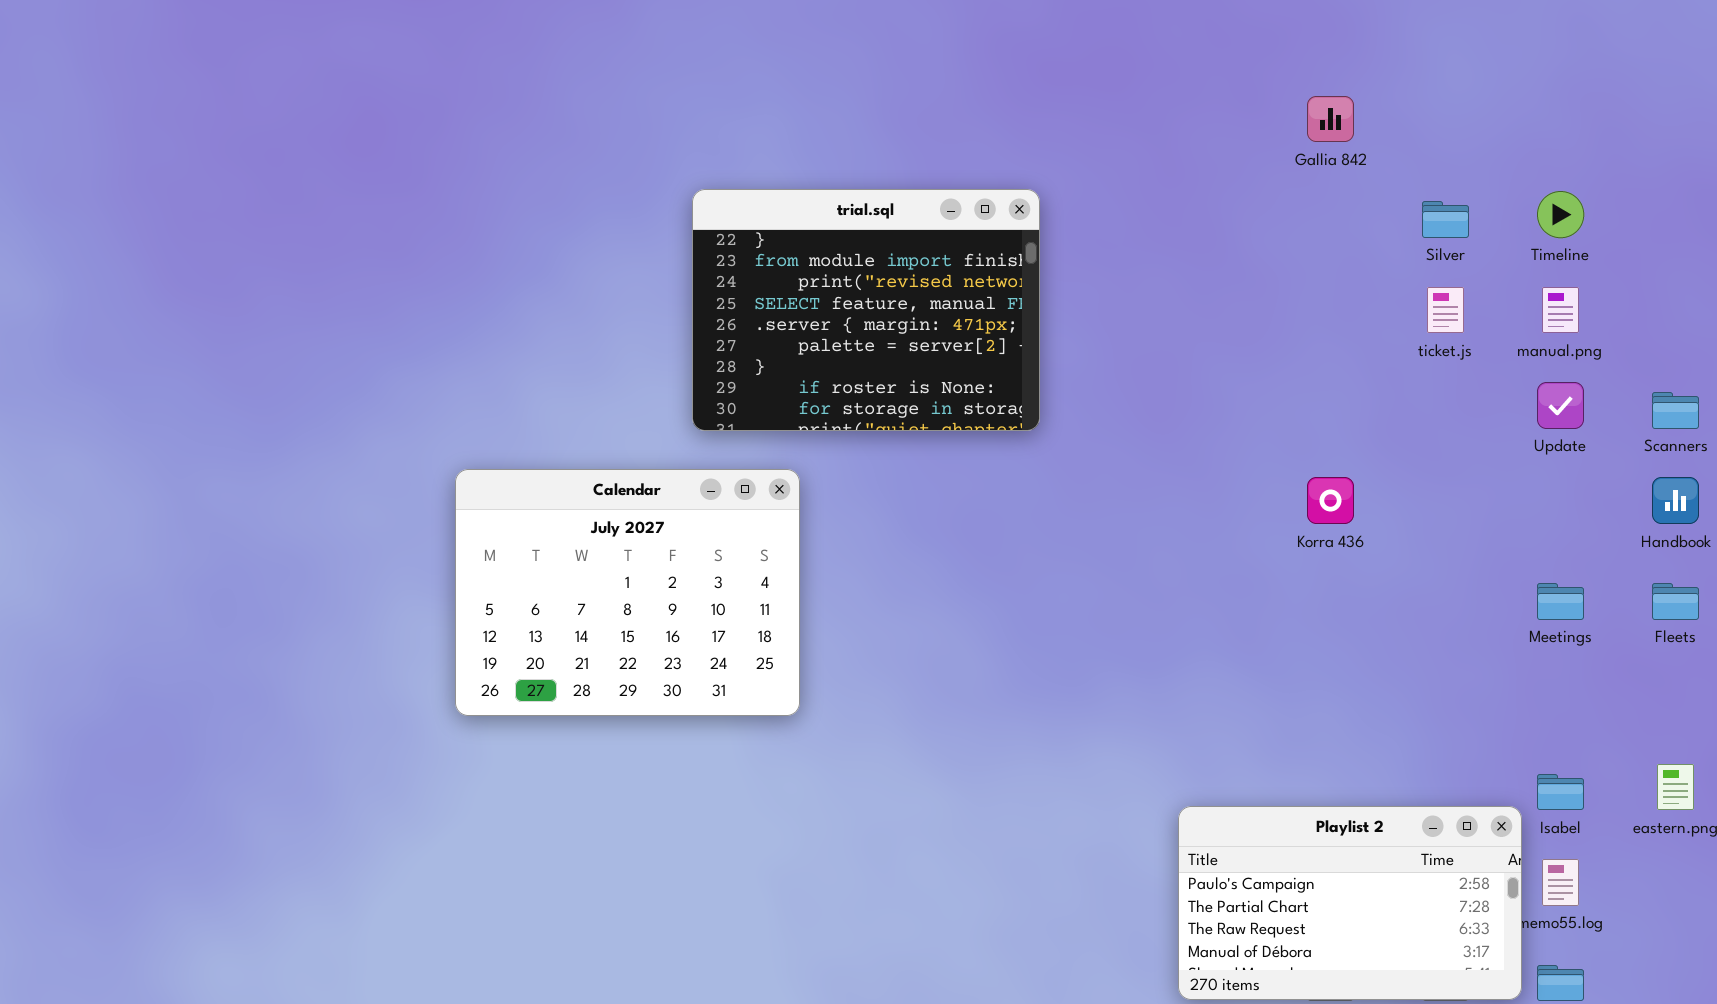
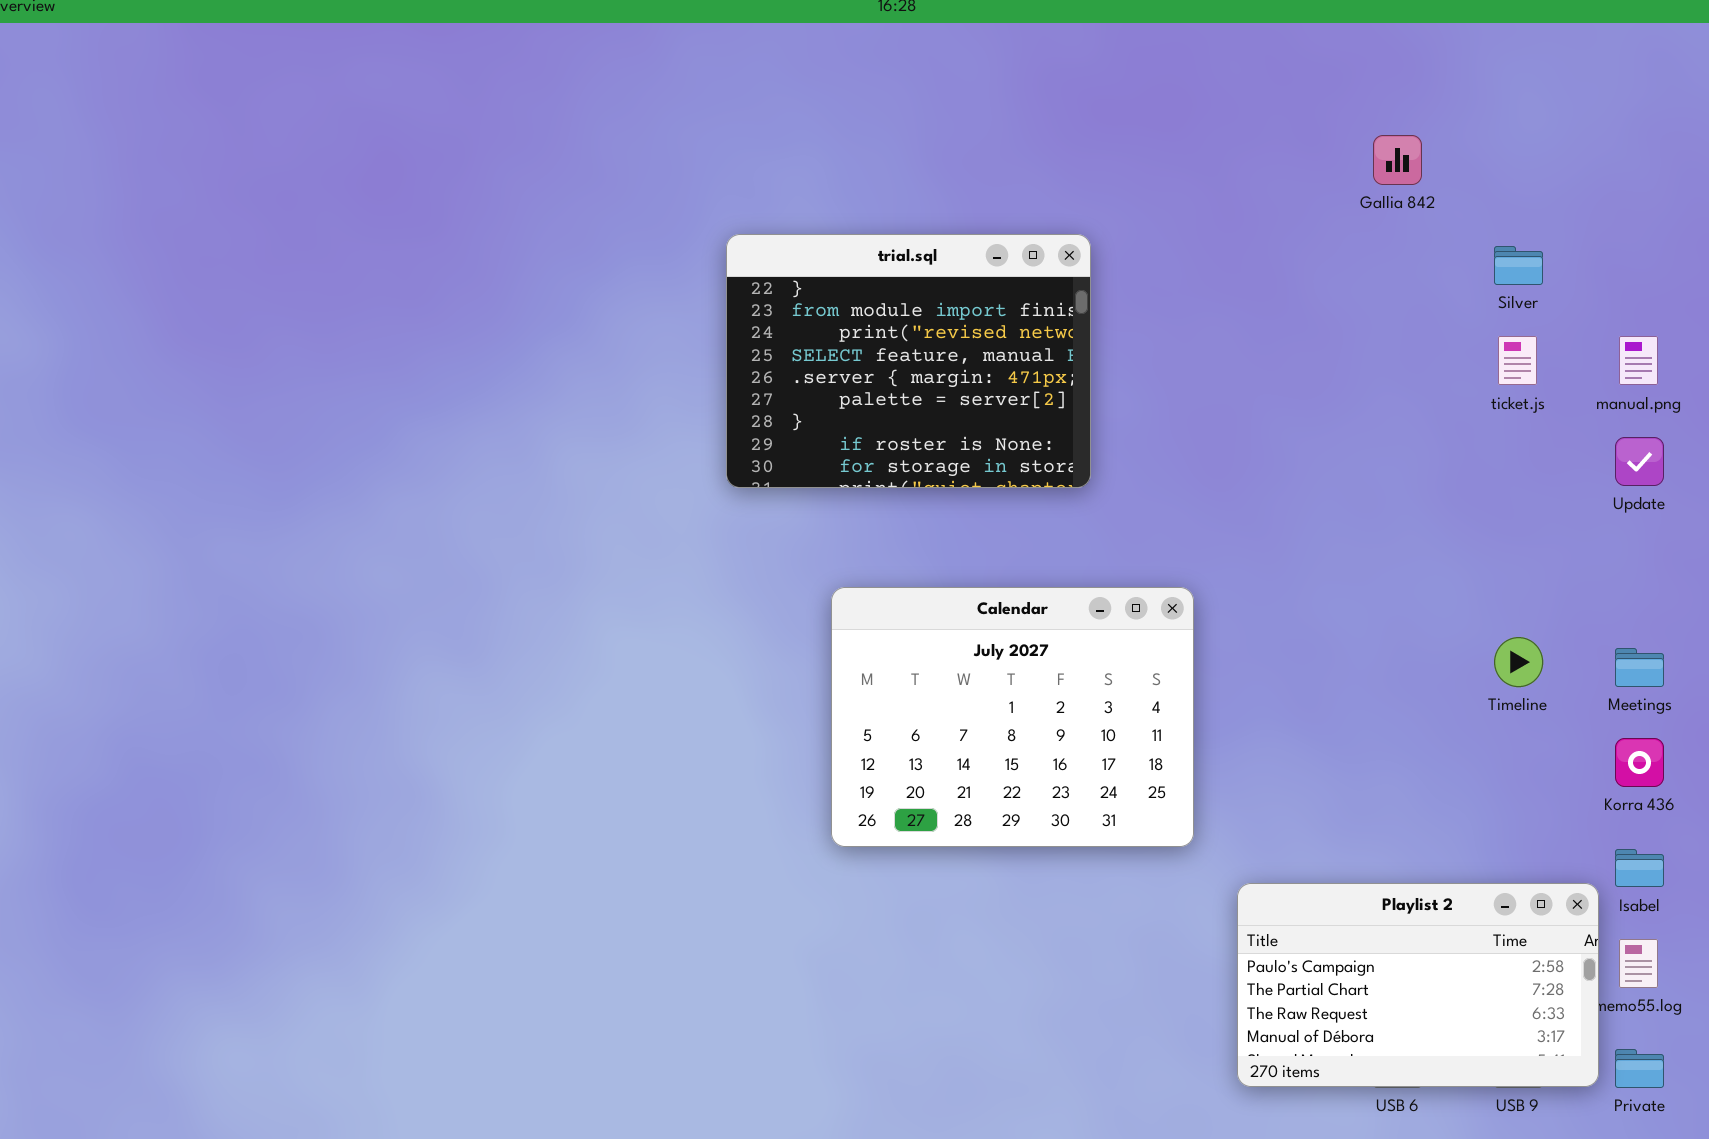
Timeline: [1537,191,1584,238] -> [1494,637,1543,687], moved
Calendar: [455,469,800,716] -> [831,587,1194,847], moved
Korra 436: [1307,477,1354,524] -> [1615,738,1664,787], moved

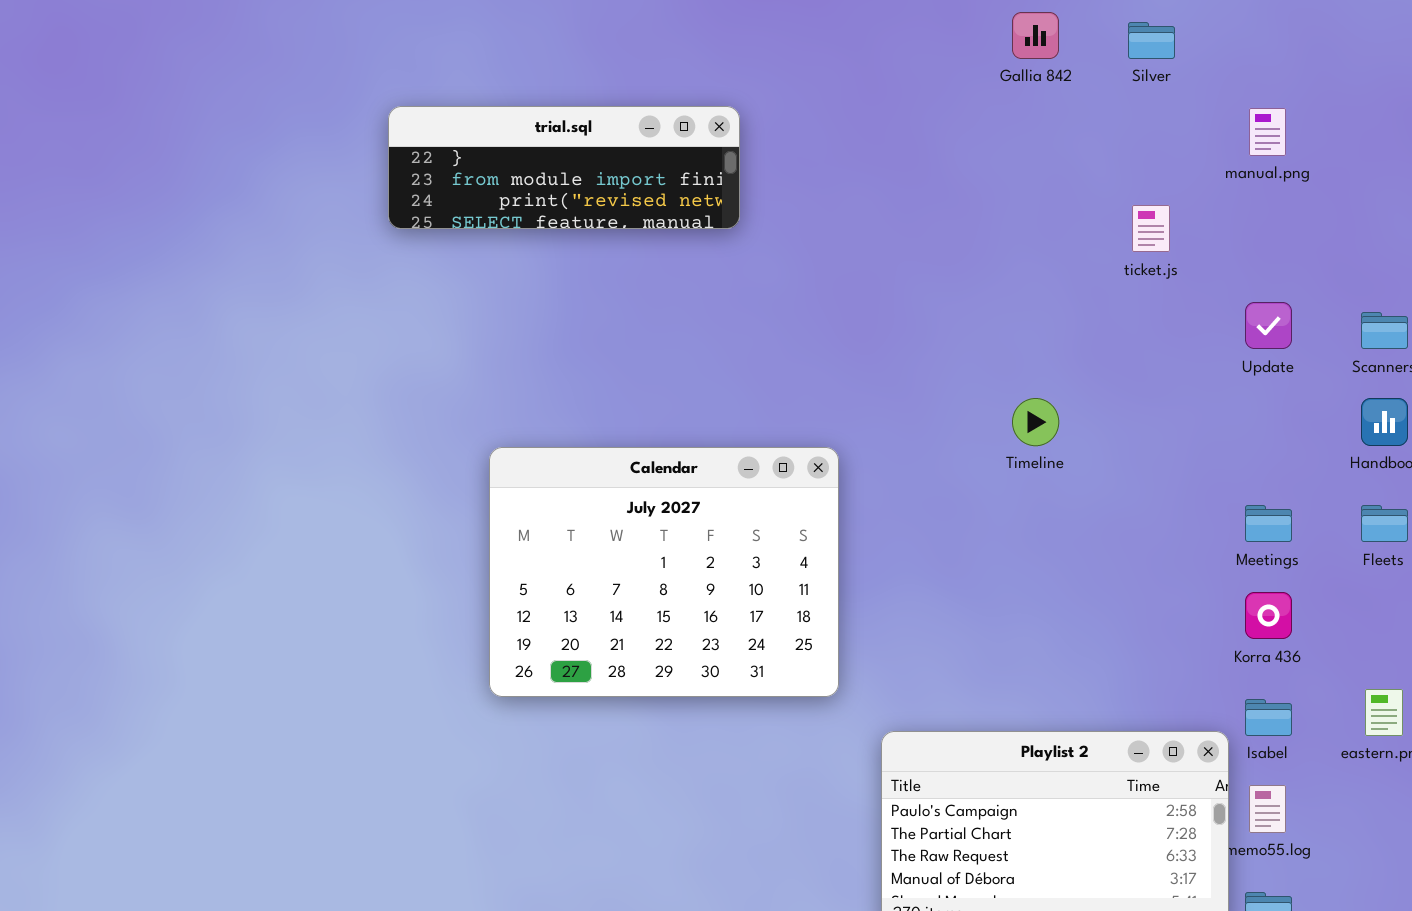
trial.sql: [726,234,1091,488] -> [388,106,740,229], resized
Silver: [1494,246,1543,285] -> [1128,22,1175,59], moved
manual.png: [1619,336,1658,385] -> [1249,108,1286,156], moved
Timeline: [1494,637,1543,687] -> [1012,398,1059,446], moved

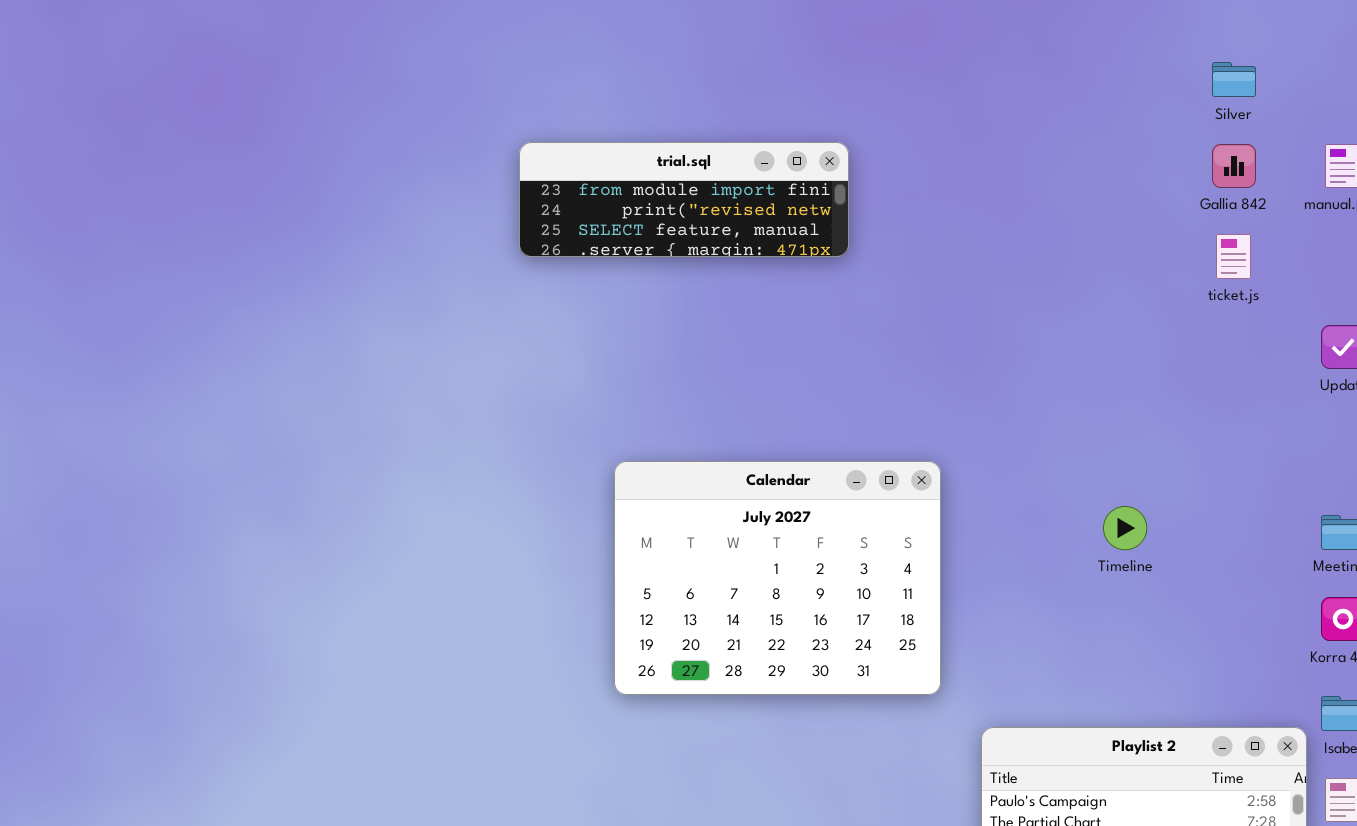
Gallia 842: [1012,12,1059,59] -> [1212,144,1256,188], moved
trial.sql: [388,106,740,229] -> [519,142,849,257], scrolled down 1 row
Timeline: [1012,398,1059,446] -> [1103,506,1147,550], moved

